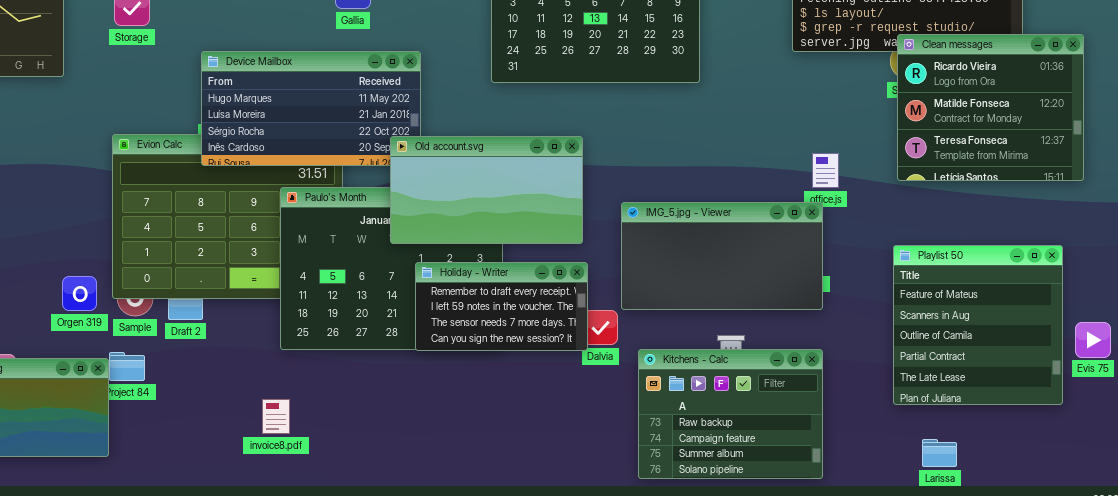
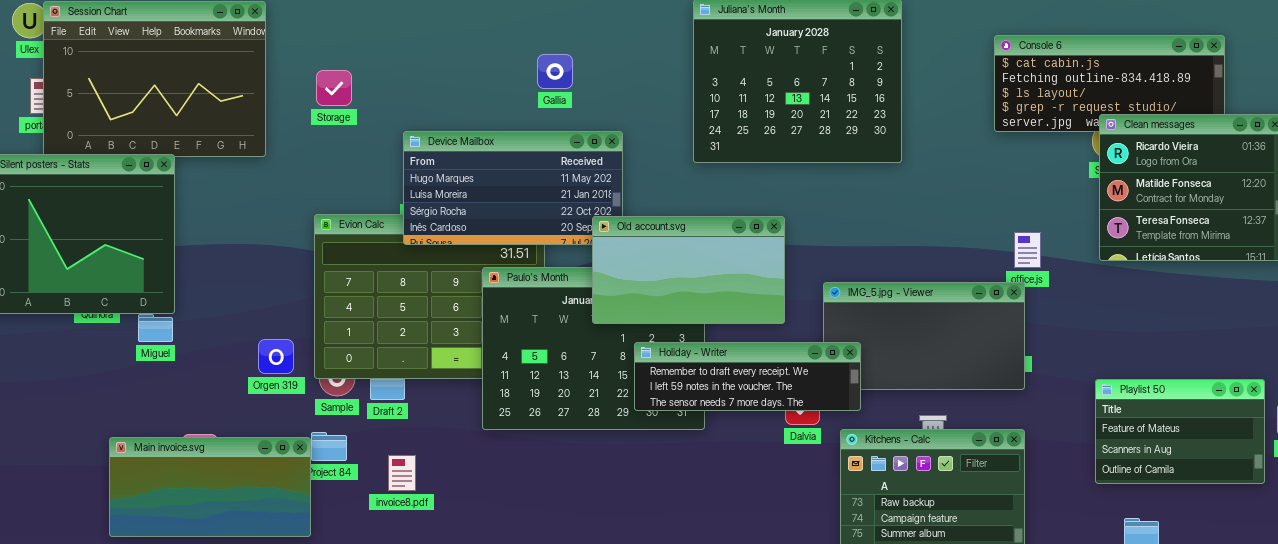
Playlist 50: [893,245,1063,405] -> [1095,379,1265,484], resized
Holiday - Writer: [415,262,588,351] -> [634,342,861,411], moved, resized
Orgen 319: [62,276,97,311] -> [258,339,294,374], moved
invoice8.pdf: [262,399,290,434] -> [388,455,416,491], moved

